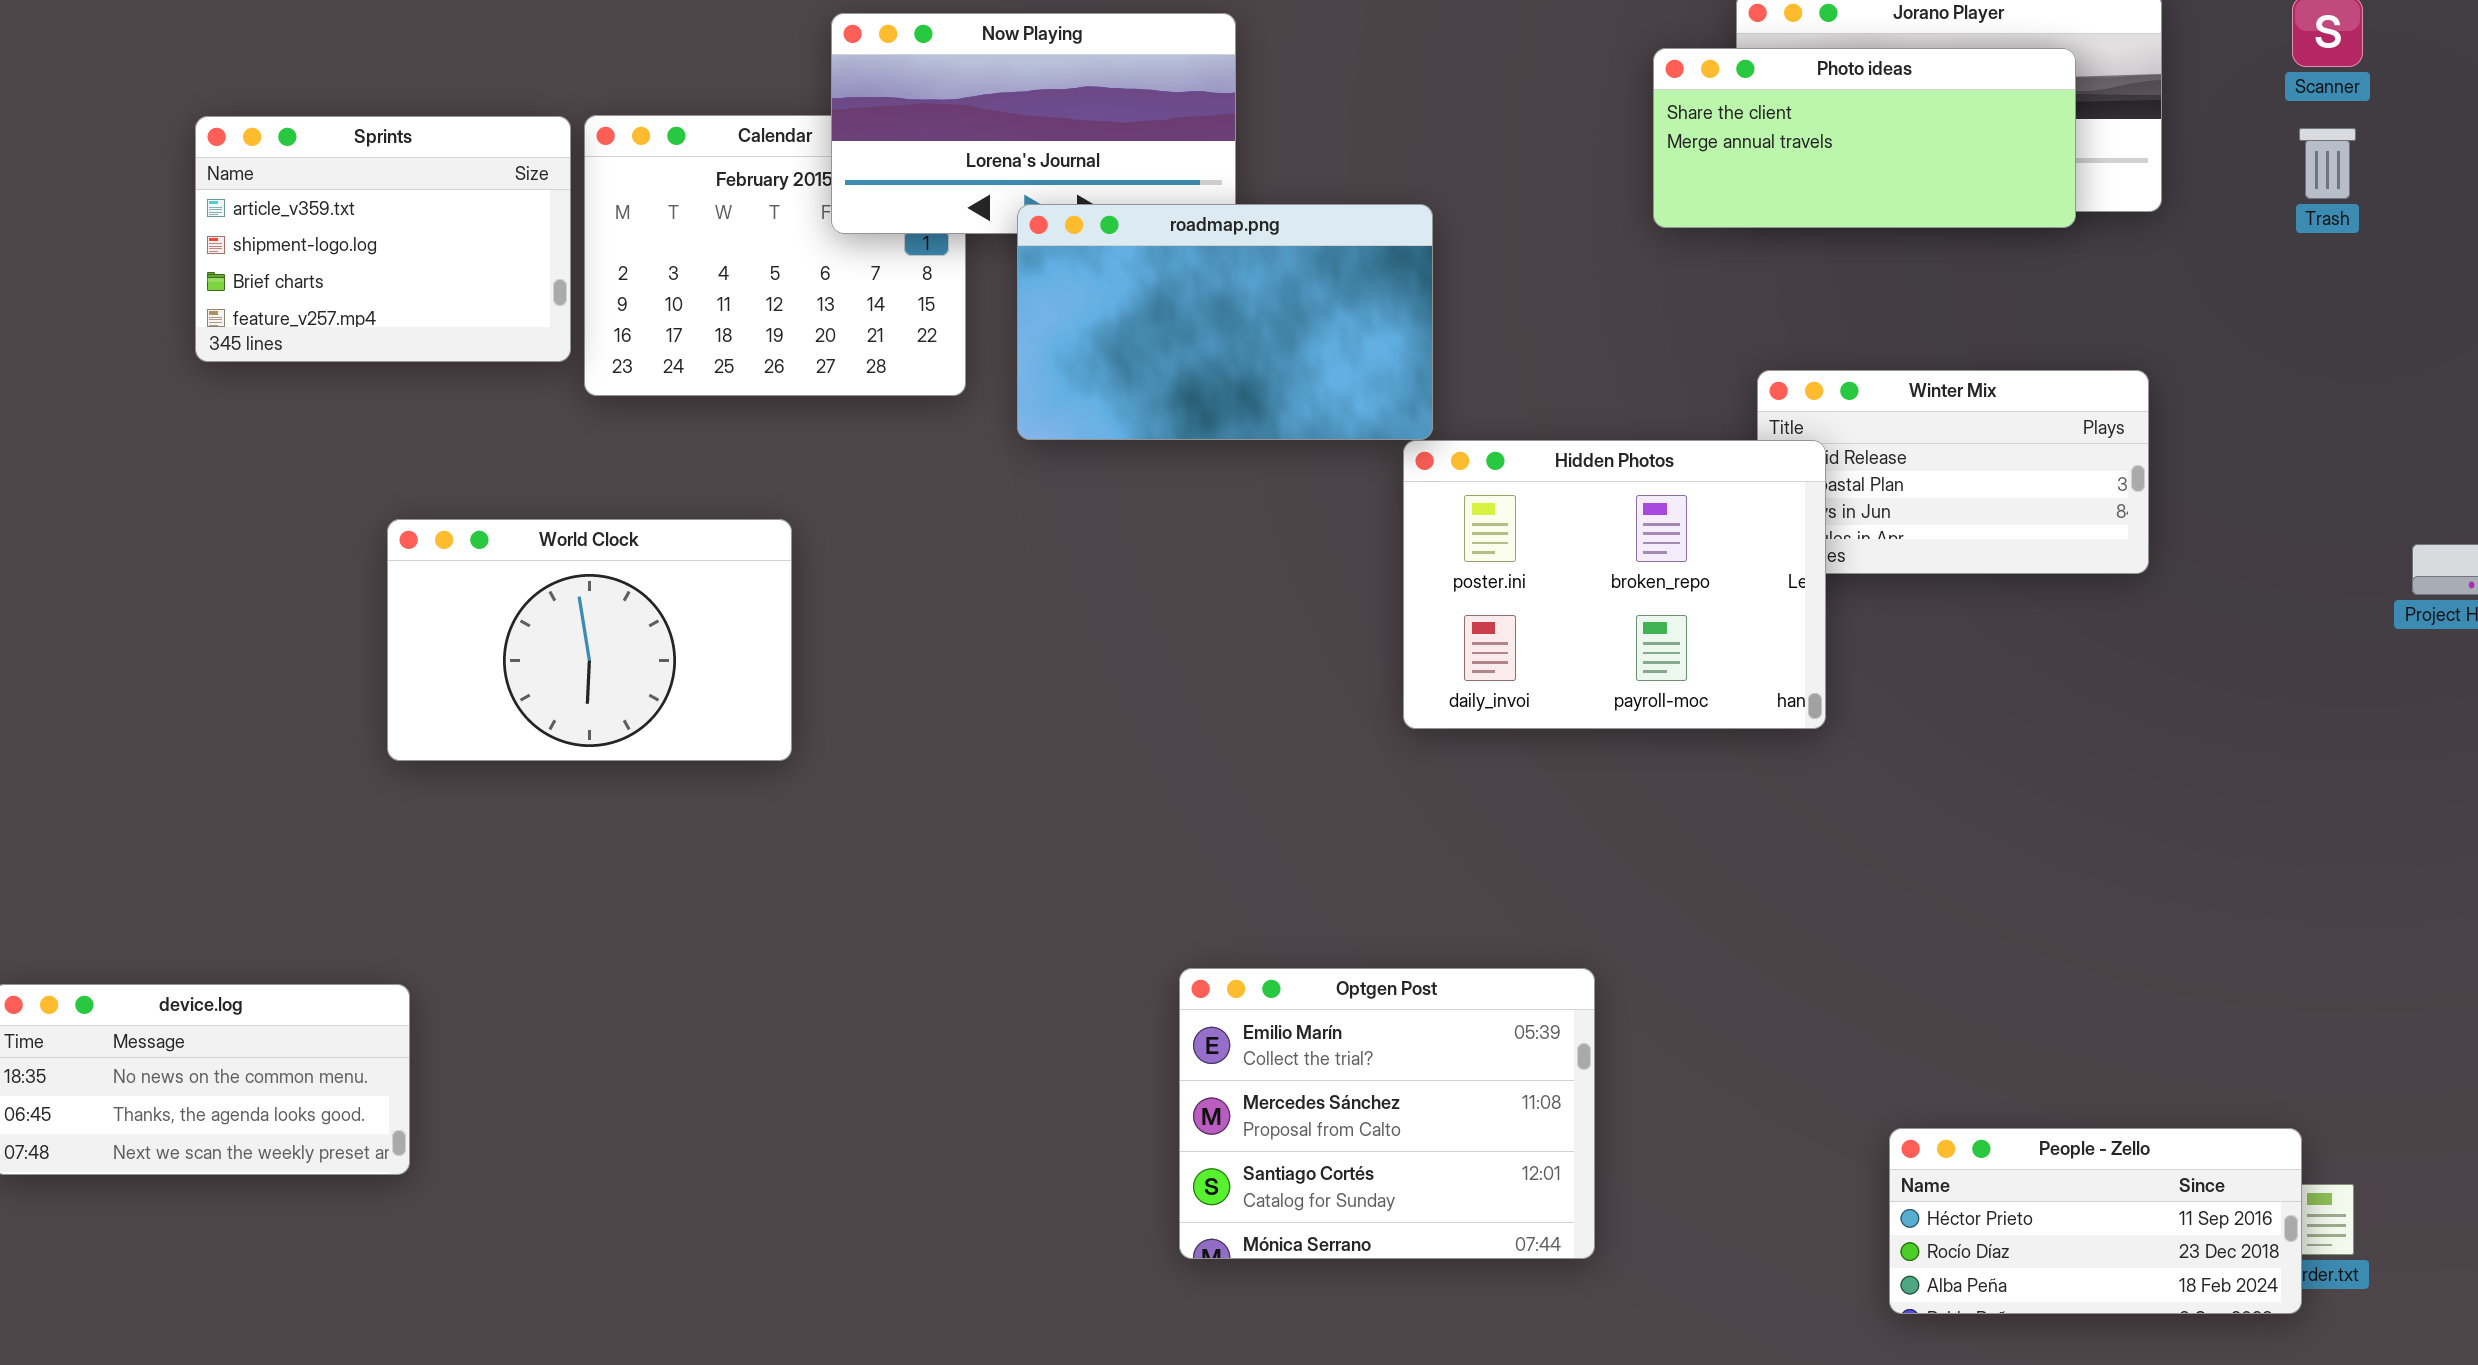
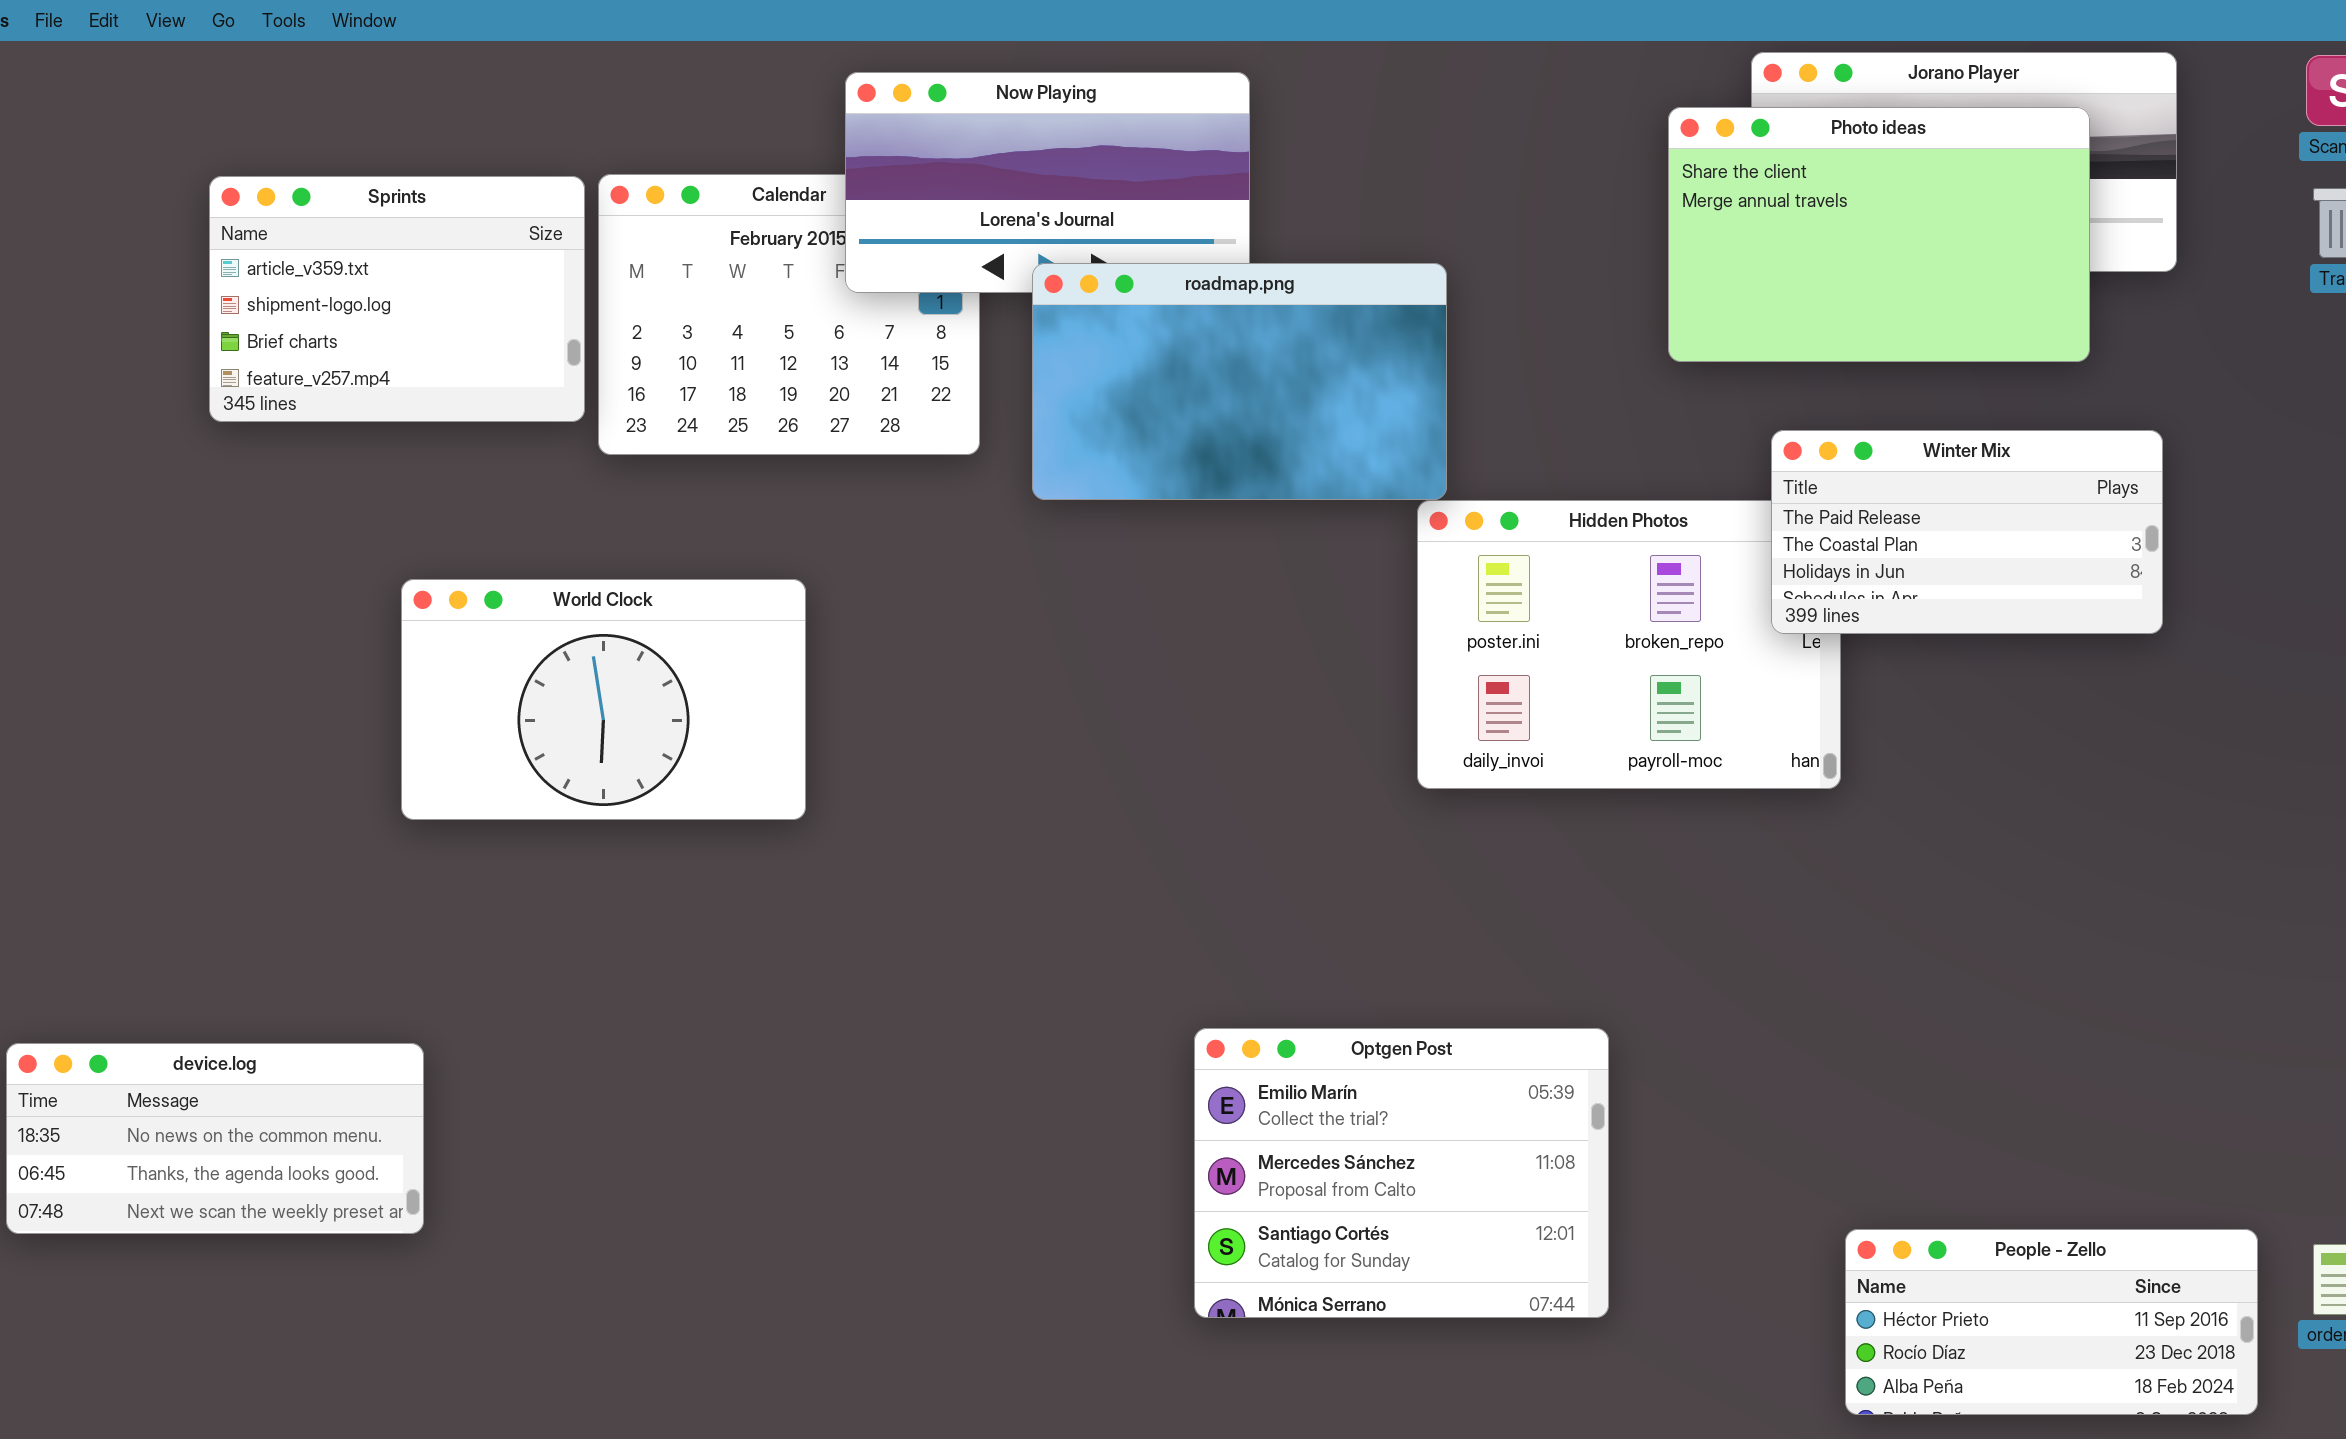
Photo ideas: [1653,48,2076,228] -> [1668,107,2090,362], resized
Winter Mix: [1757,370,2149,574] -> [1771,430,2163,634], raised
People - Zello: [1889,1128,2302,1314] -> [1845,1229,2258,1415], moved

